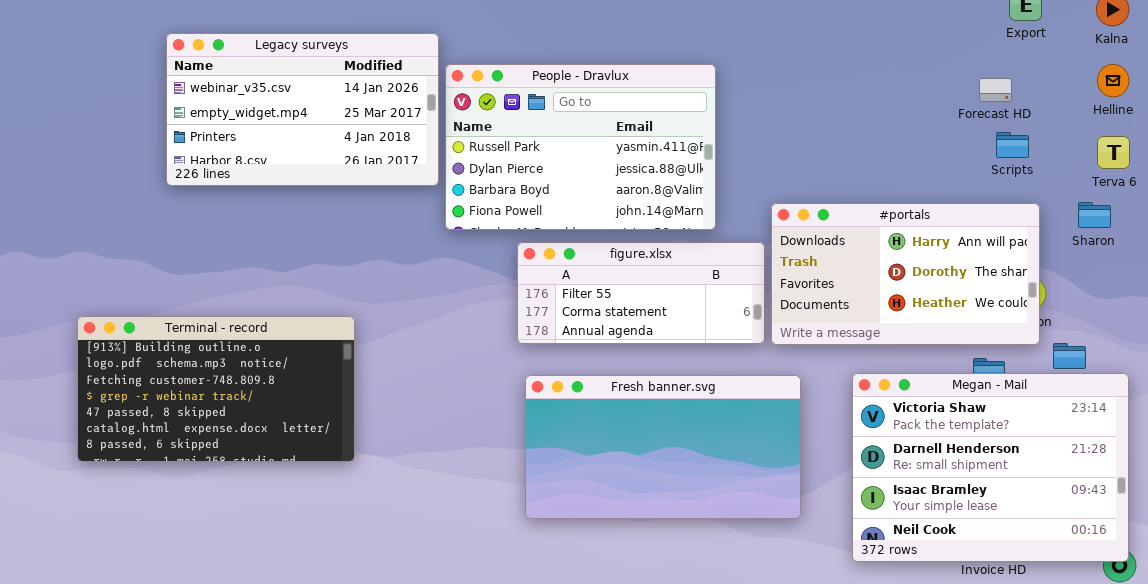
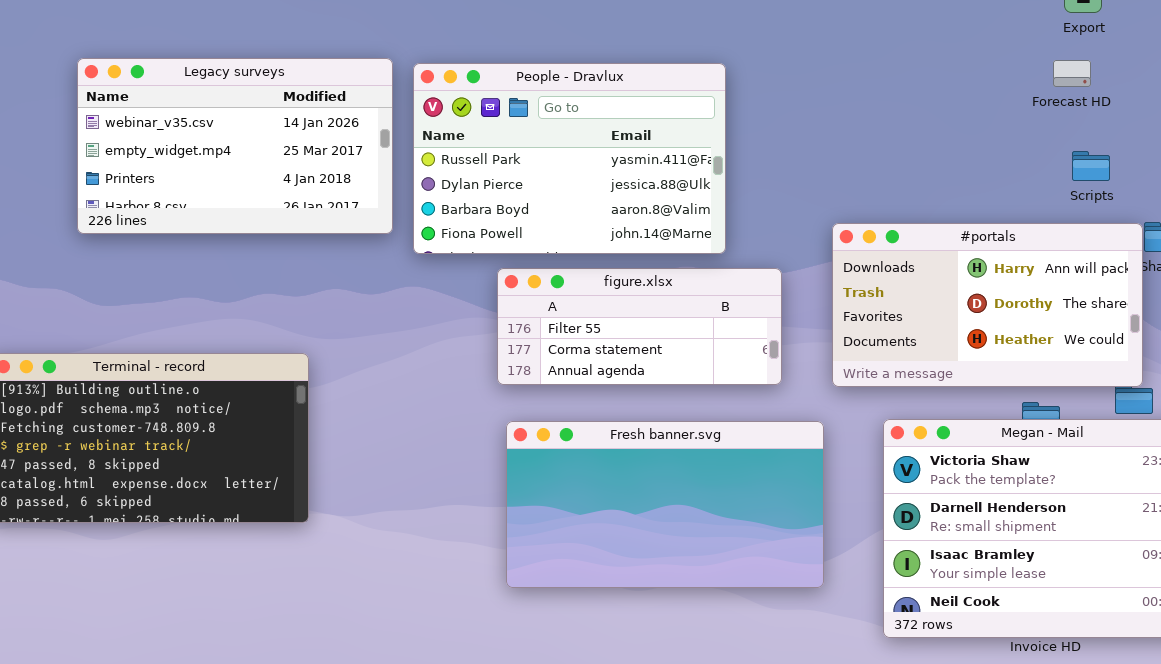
Legacy surveys: [166,33,439,186] -> [77,58,393,234], moved
Forecast HD: [979,78,1012,102] -> [1053,60,1091,87], moved
Scripts: [996,132,1029,158] -> [1072,151,1110,181], moved
#portals: [771,203,1040,345] -> [832,223,1143,387], moved

